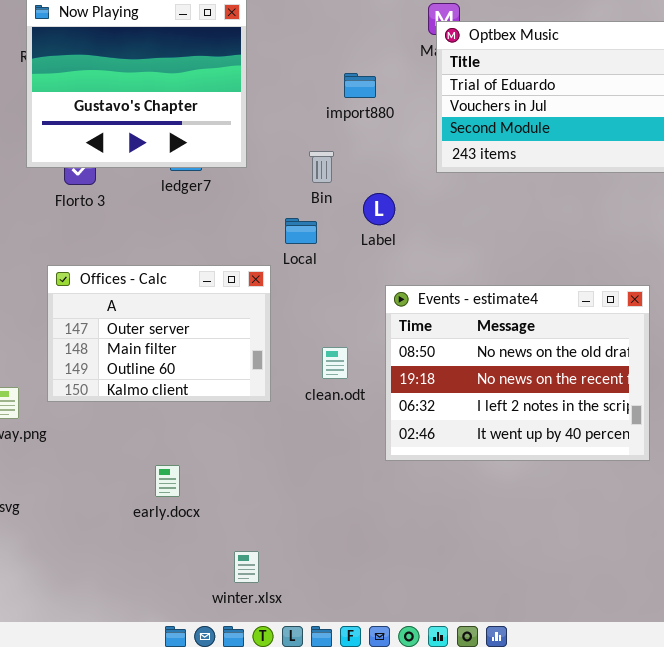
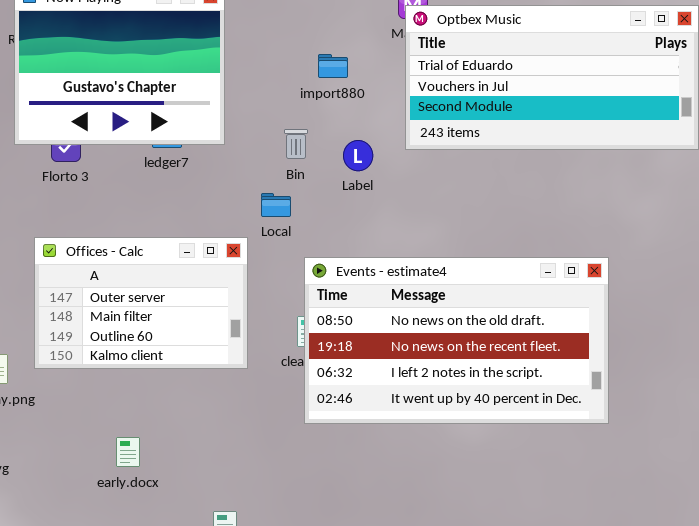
Label: [363,193,395,225] -> [343,140,373,171], moved
Events - estimate4: [385,285,650,461] -> [304,257,609,424], resized
early.docx: [155,465,180,497] -> [116,437,140,467], moved

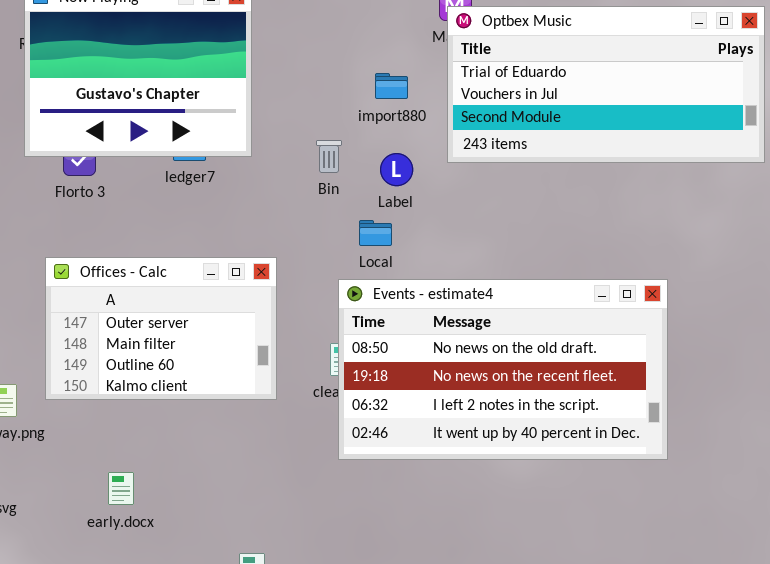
import880: [318,54,348,78] -> [375,73,408,99], moved
Local: [261,193,291,217] -> [359,220,392,246], moved
early.docx: [116,437,140,467] -> [108,472,134,505], moved

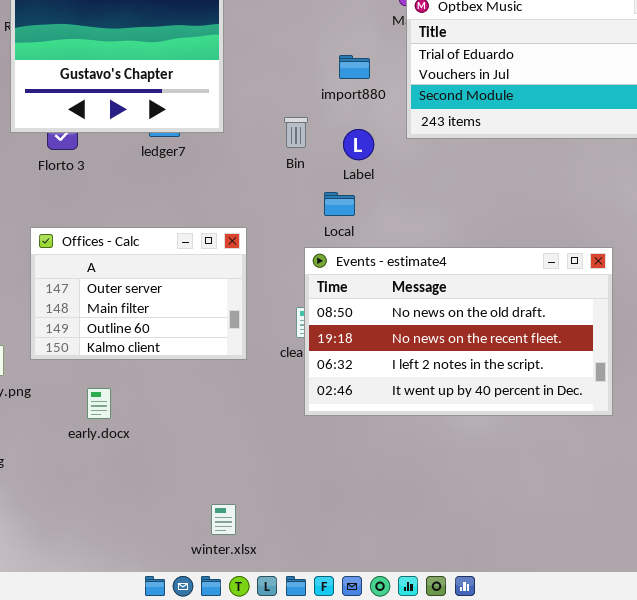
early.docx: [108,472,134,505] -> [87,388,111,419], moved

